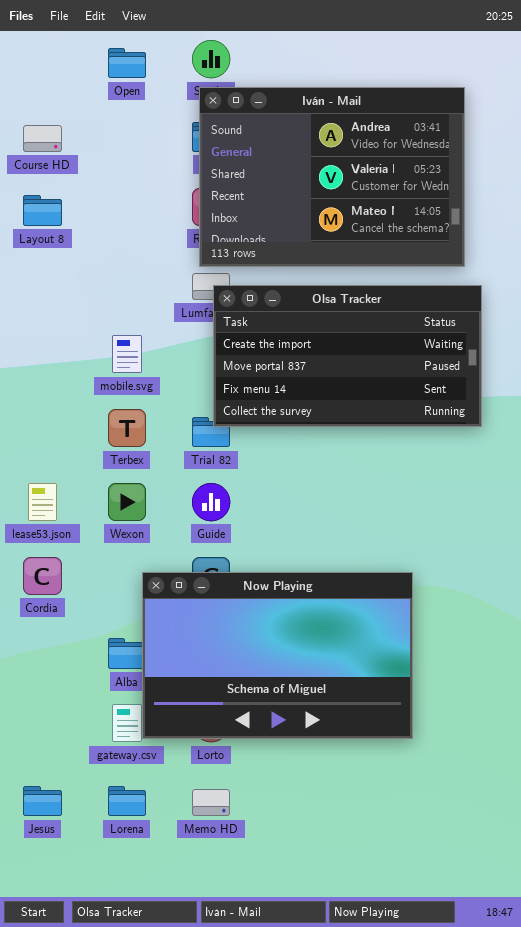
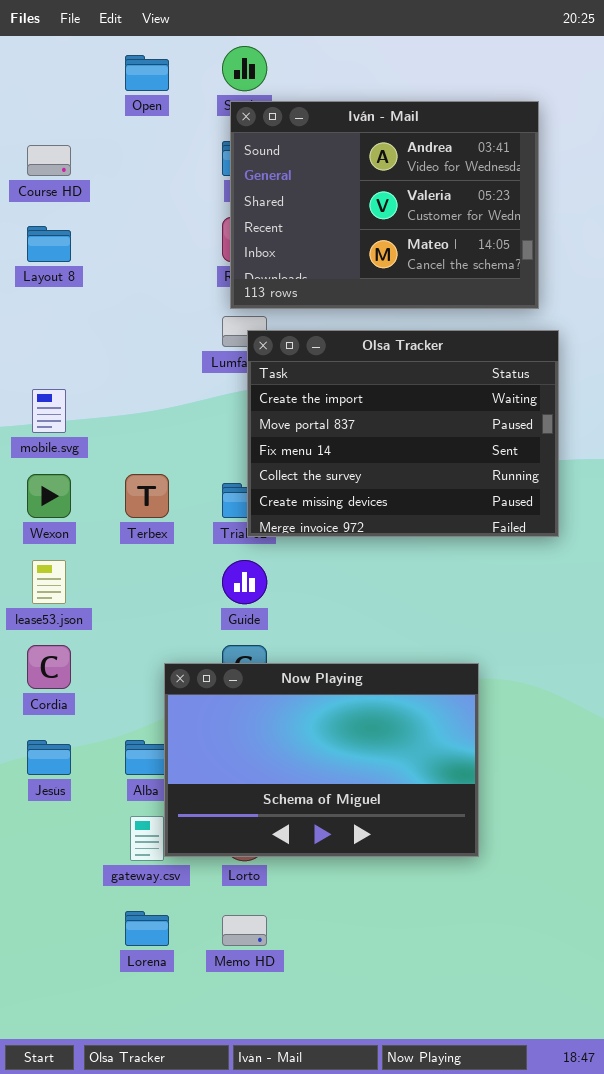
Olsa Tracker: [213,285,482,427] -> [247,330,559,537], resized
mobile.svg: [112,335,142,373] -> [32,389,66,433], moved
Wexon: [108,483,146,521] -> [27,474,71,518], moved
Jesús: [23,786,62,816] -> [27,740,71,775], moved

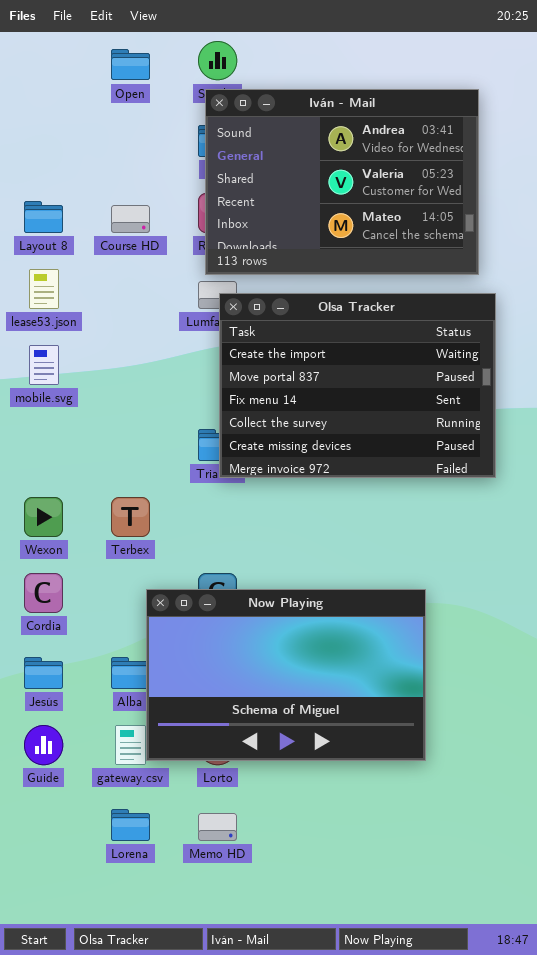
Course HD: [27,145,71,176] -> [111,205,150,233], moved
Wexon: [27,474,71,518] -> [24,497,63,537], moved
Terbex: [125,474,169,518] -> [111,497,150,537], moved
lease53.json: [32,560,66,604] -> [29,269,59,309], moved
Guide: [222,560,267,604] -> [24,725,63,765], moved

